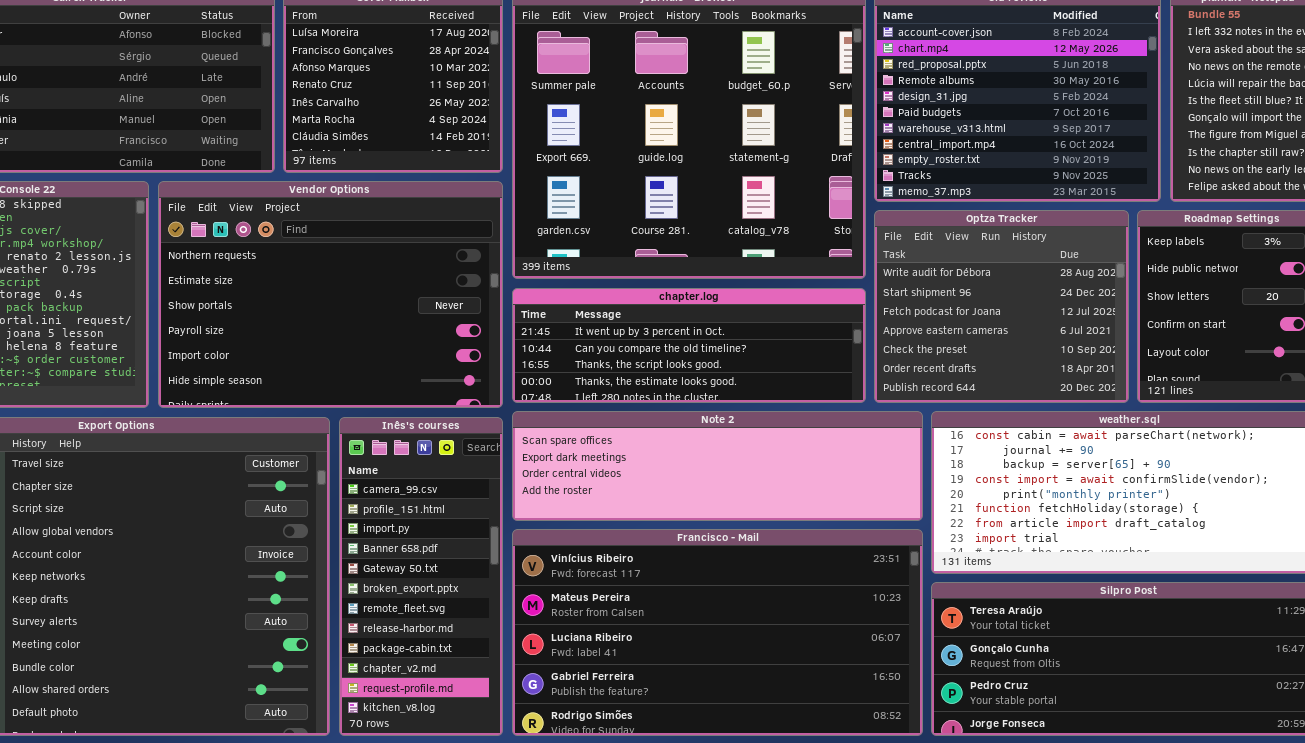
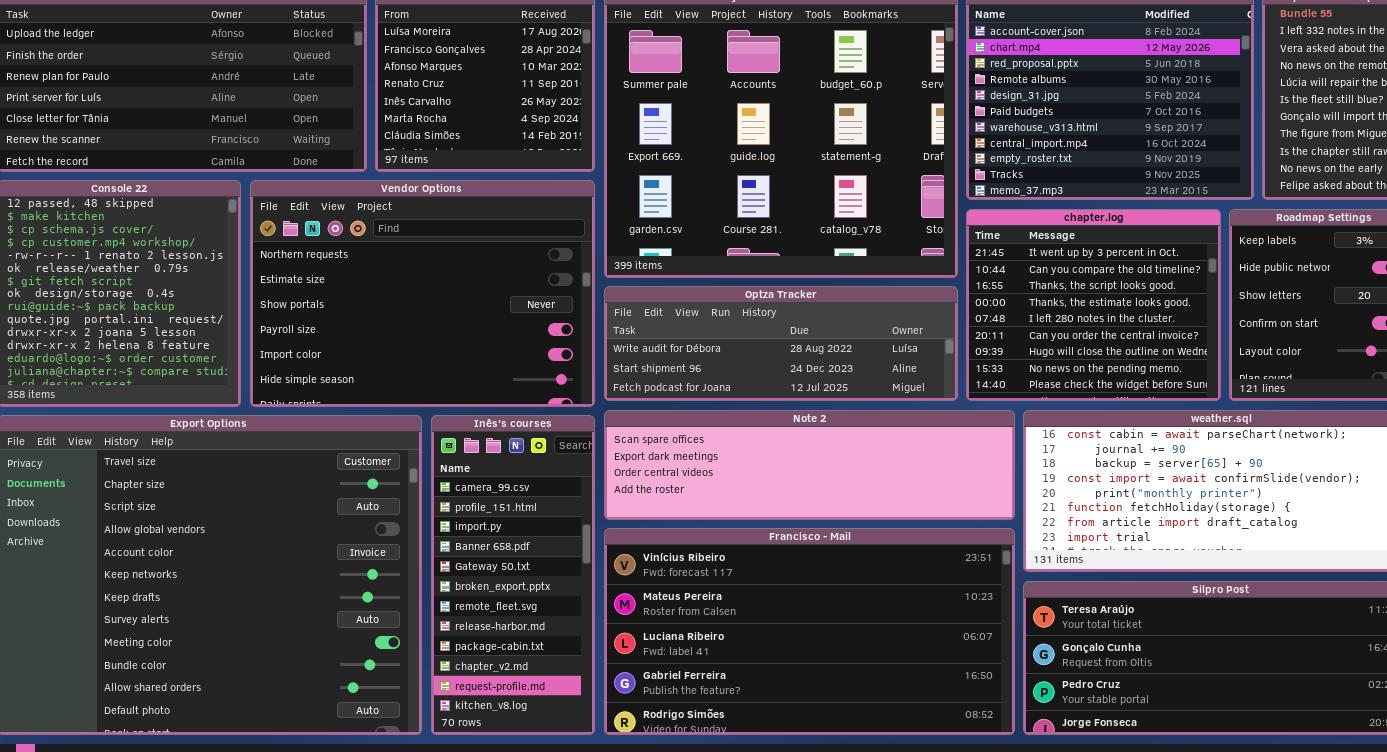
Optza Tracker: [874,210,1129,403] -> [604,286,958,401], moved, resized
chapter.log: [512,288,866,403] -> [966,209,1221,401], moved, resized

